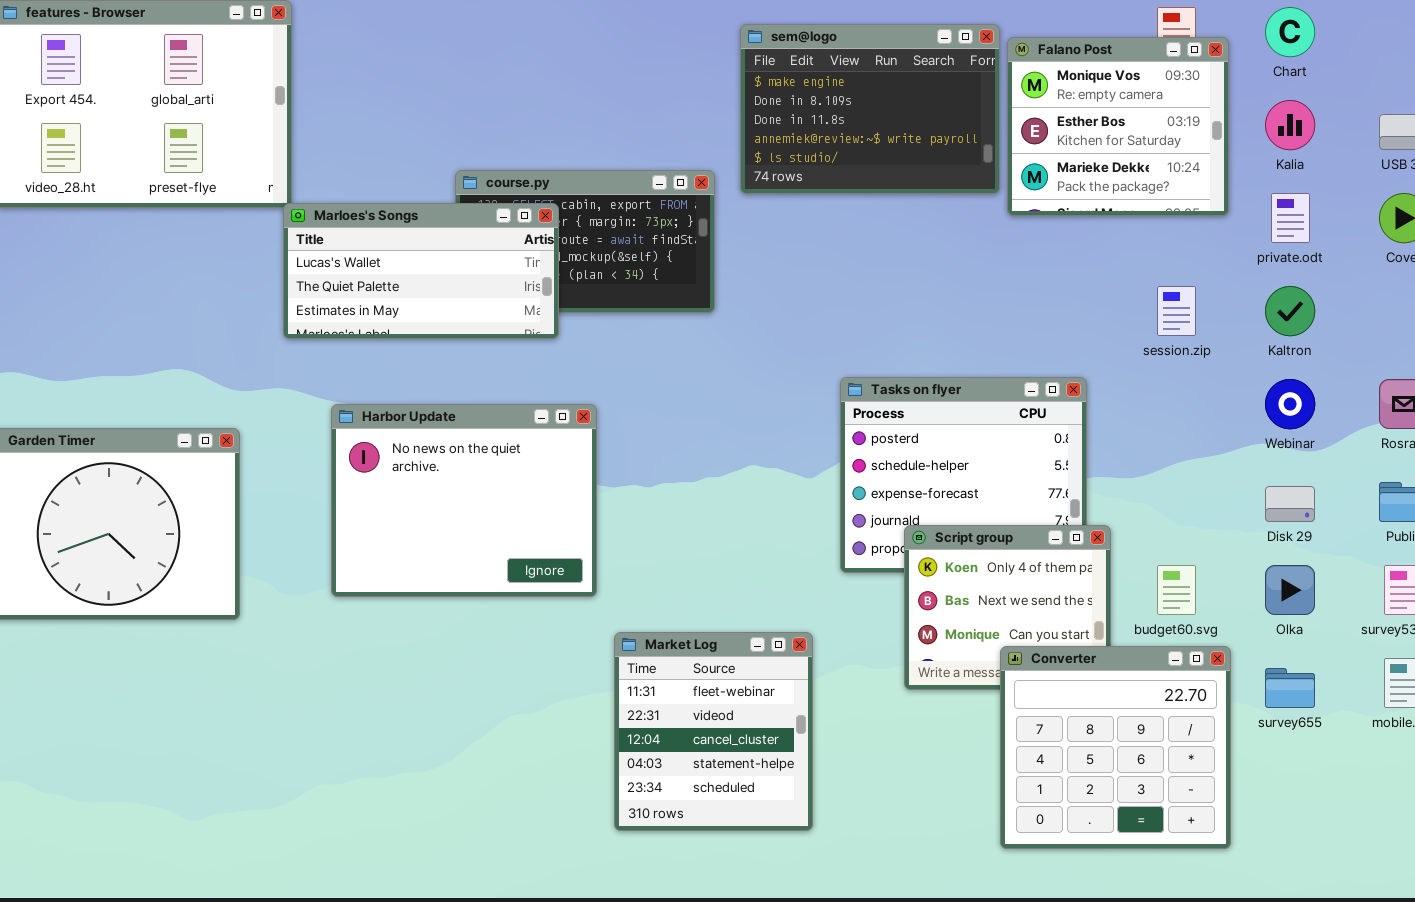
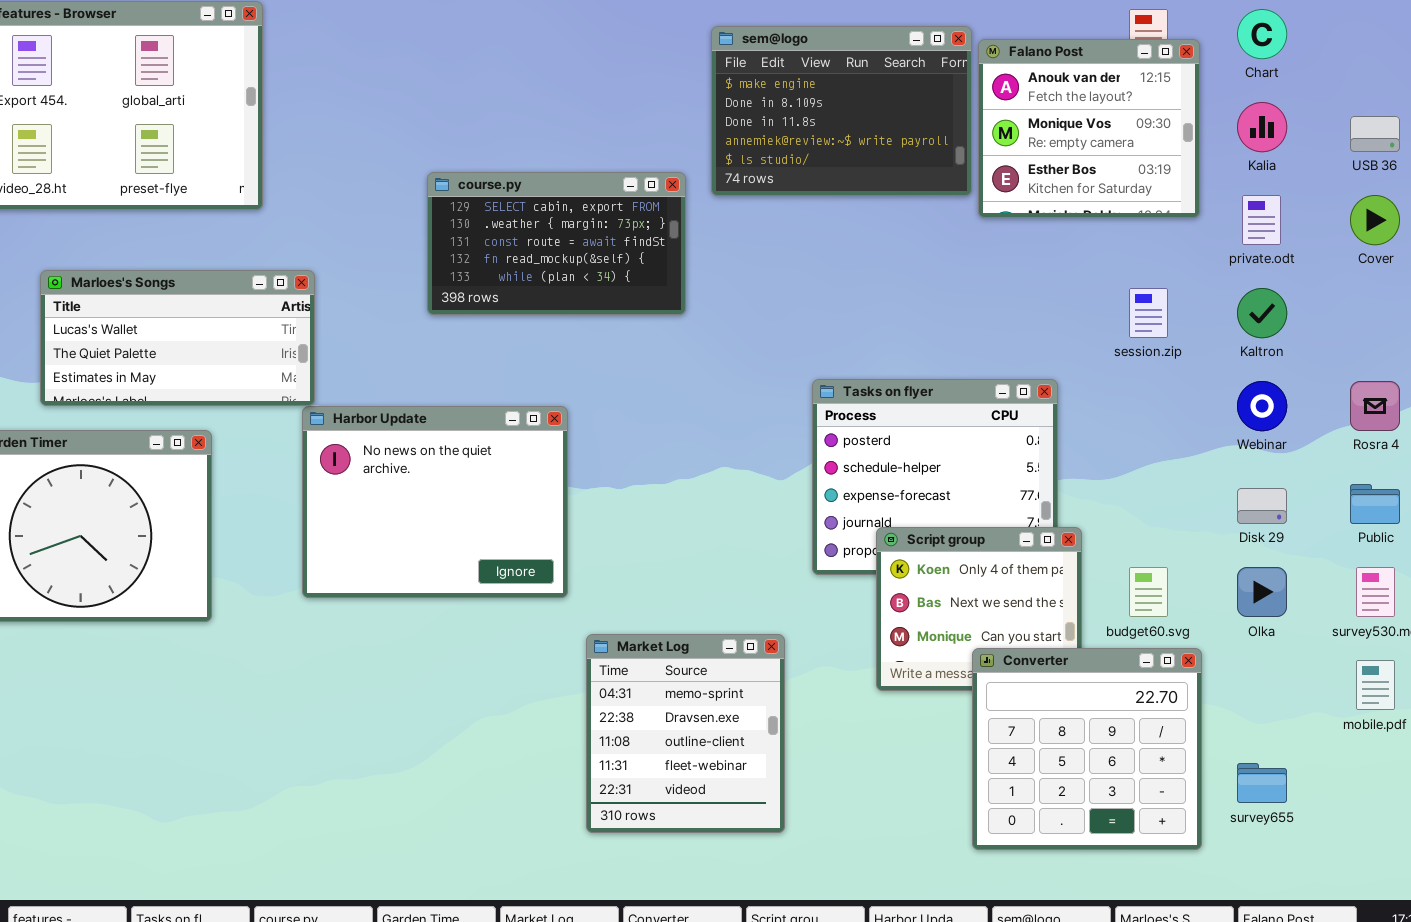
Falano Post: [1007,37,1229,216] -> [978,39,1200,218], scrolled up 1 row
Marloes's Songs: [283,203,559,339] -> [40,270,315,406], moved
Market Log: [614,632,813,831] -> [586,634,785,833], scrolled up 3 rows
survey655: [1265,668,1315,708] -> [1237,763,1287,803], moved

